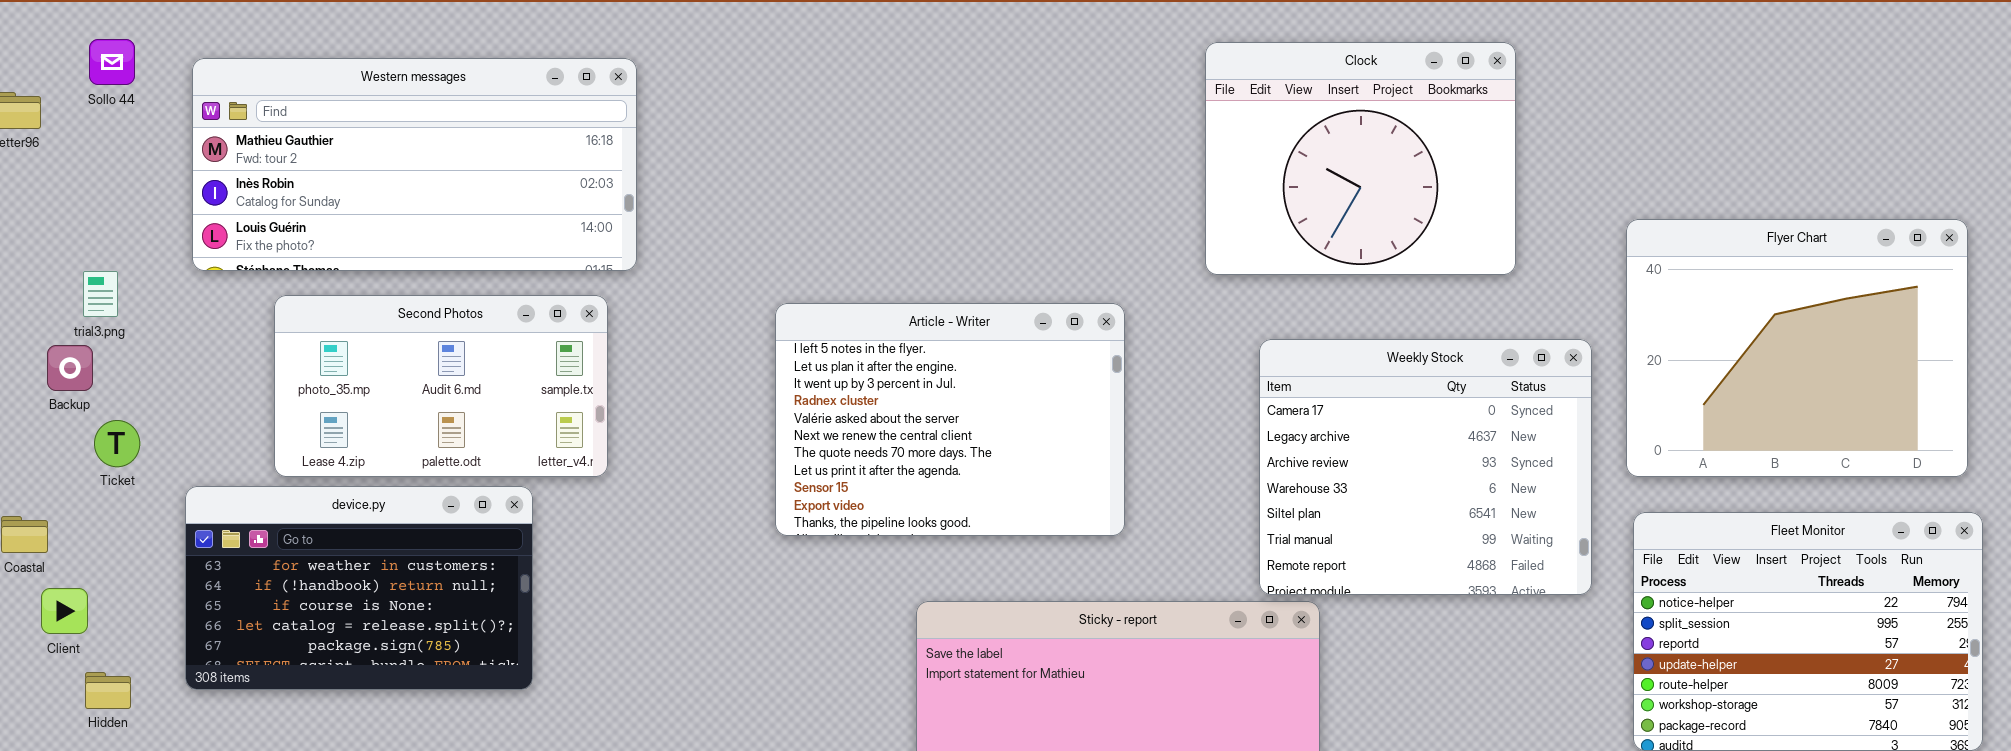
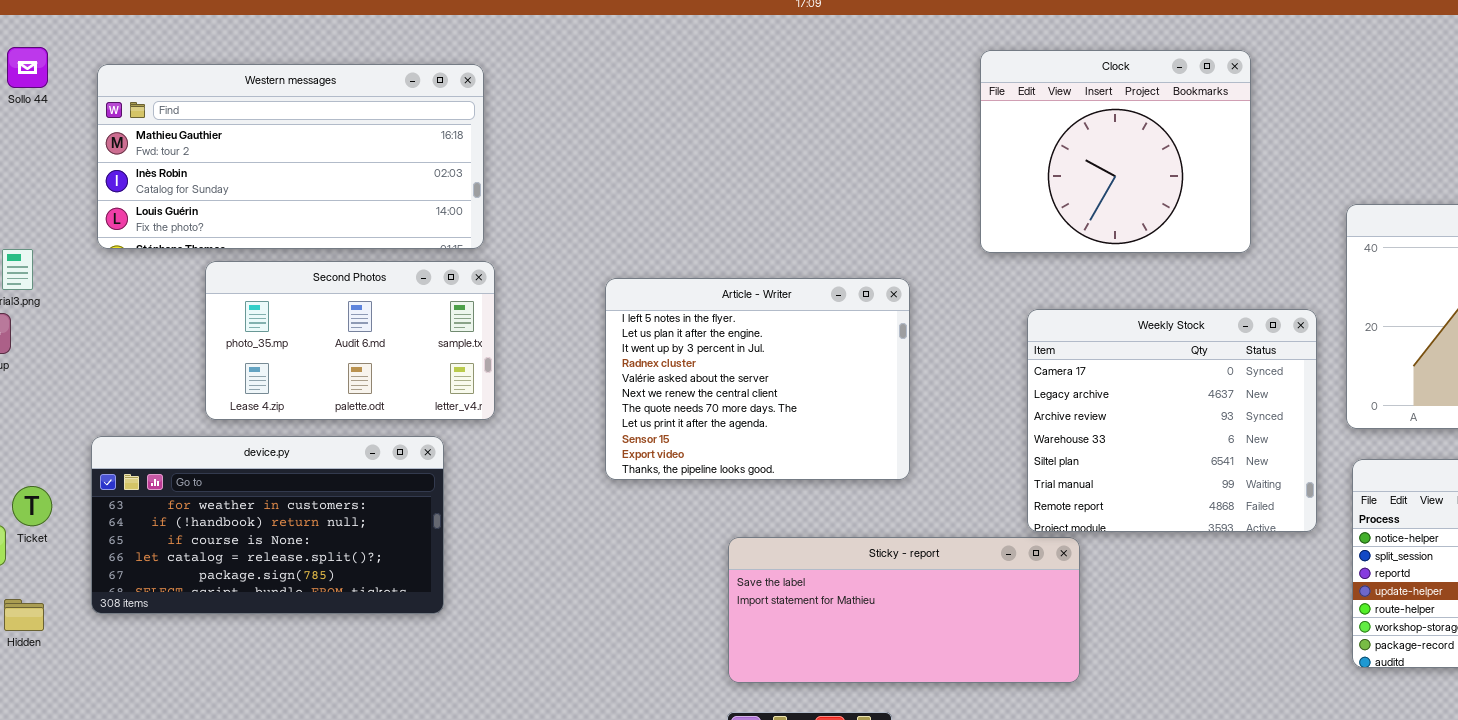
Second Photos: [274,295,608,477] -> [205,261,495,420], moved
Ticket: [94,420,140,467] -> [12,486,52,526], moved
device.py: [185,486,533,690] -> [91,436,444,614], resized

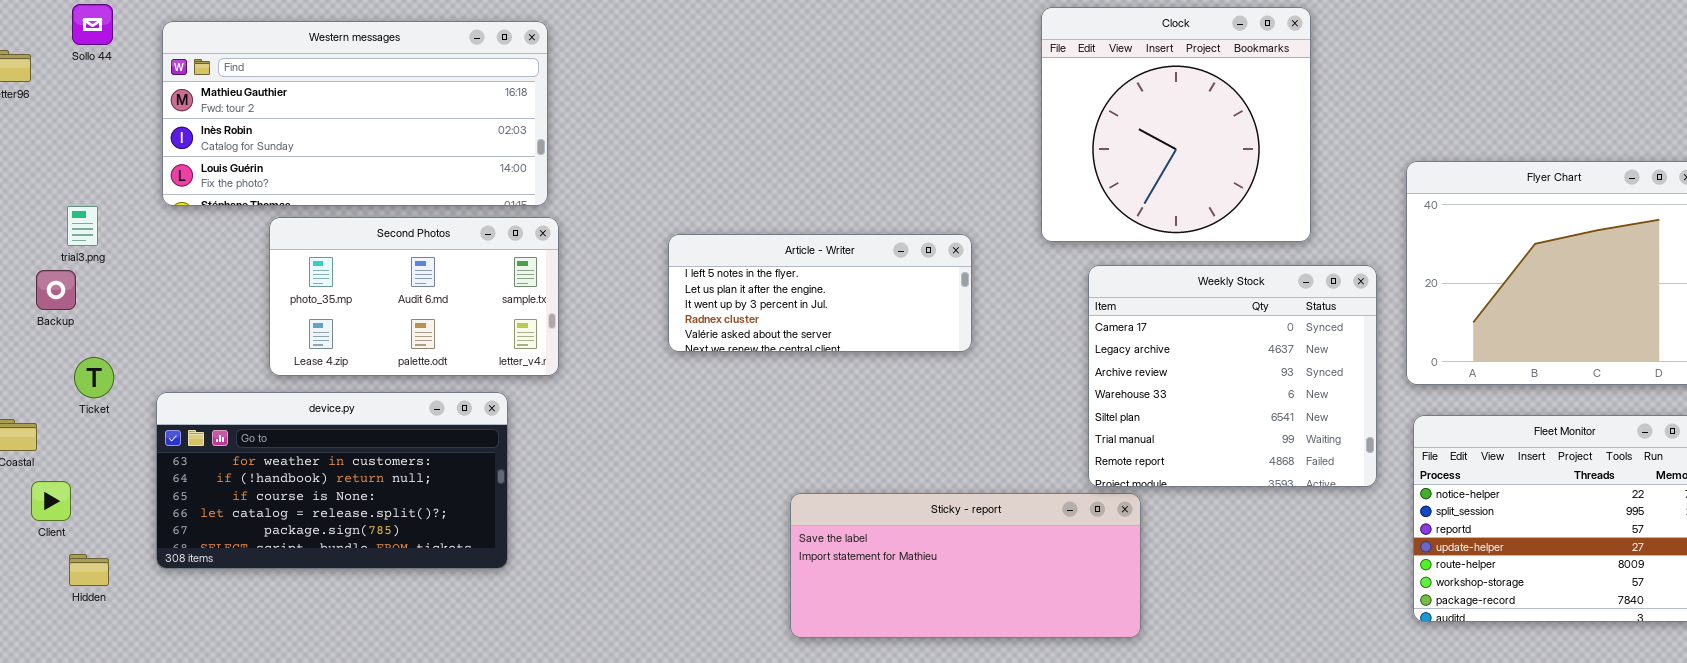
Clock: [980,50,1251,253] -> [1041,7,1311,242], resized
Article - Writer: [605,278,910,480] -> [668,234,972,352], resized
Ticket: [12,486,52,526] -> [74,357,114,398], moved

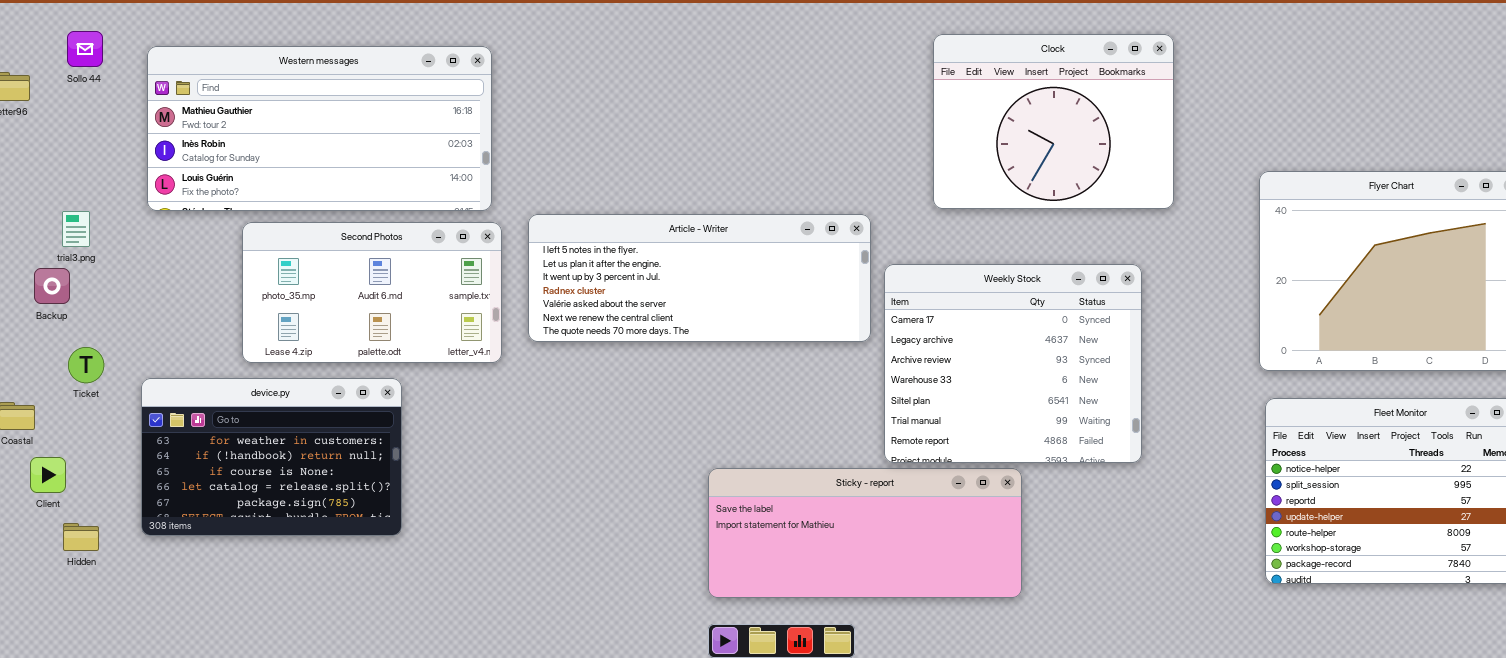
Clock: [1041,7,1311,242] -> [933,34,1174,209], resized
Article - Writer: [668,234,972,352] -> [528,214,871,342], resized
Weekly Stock: [1088,265,1377,487] -> [884,264,1142,463], moved
device.py: [156,392,508,569] -> [141,378,402,536], resized

